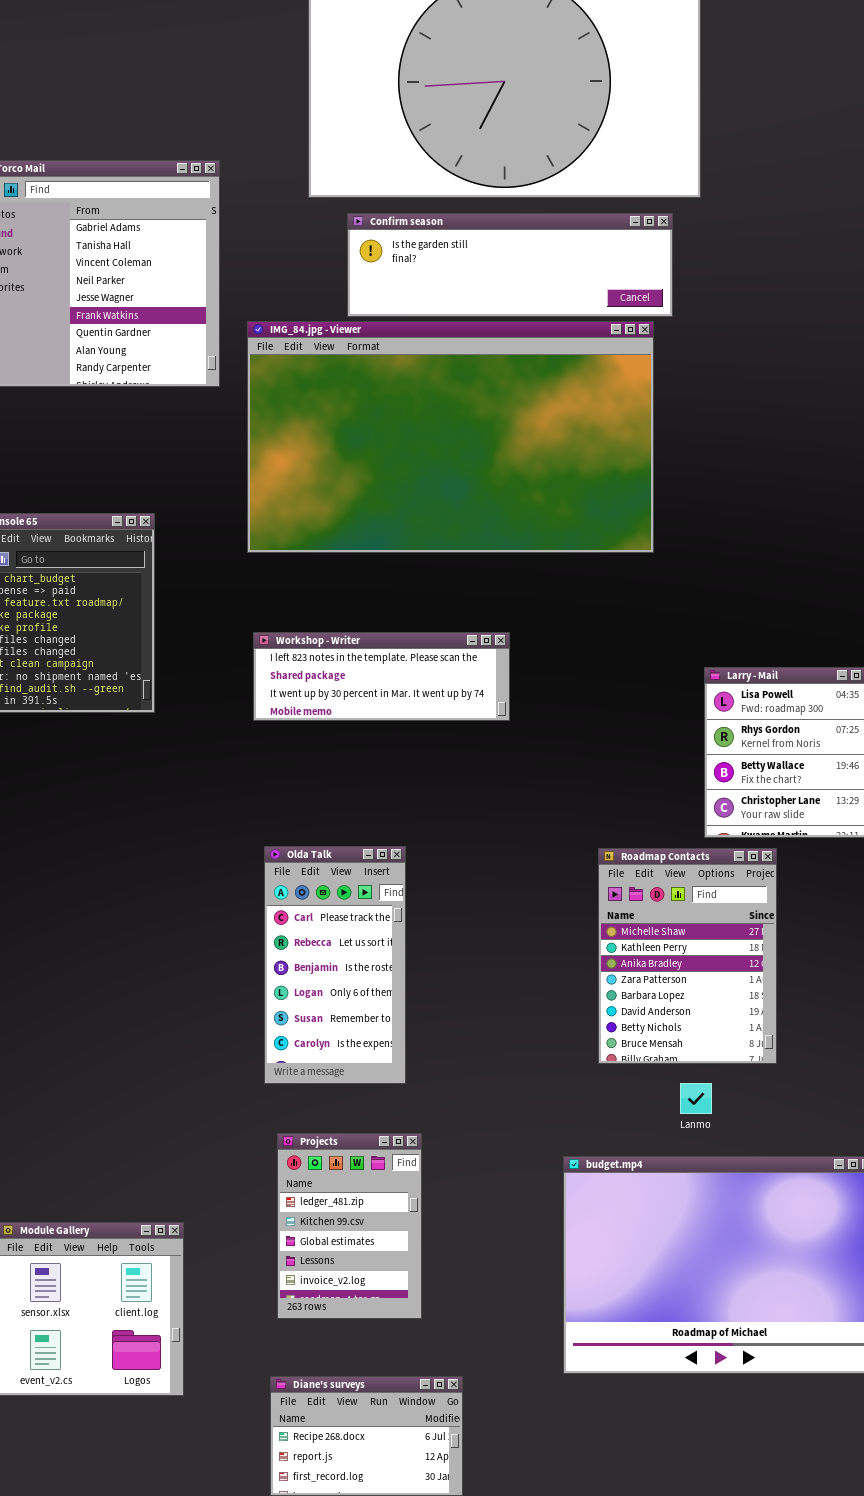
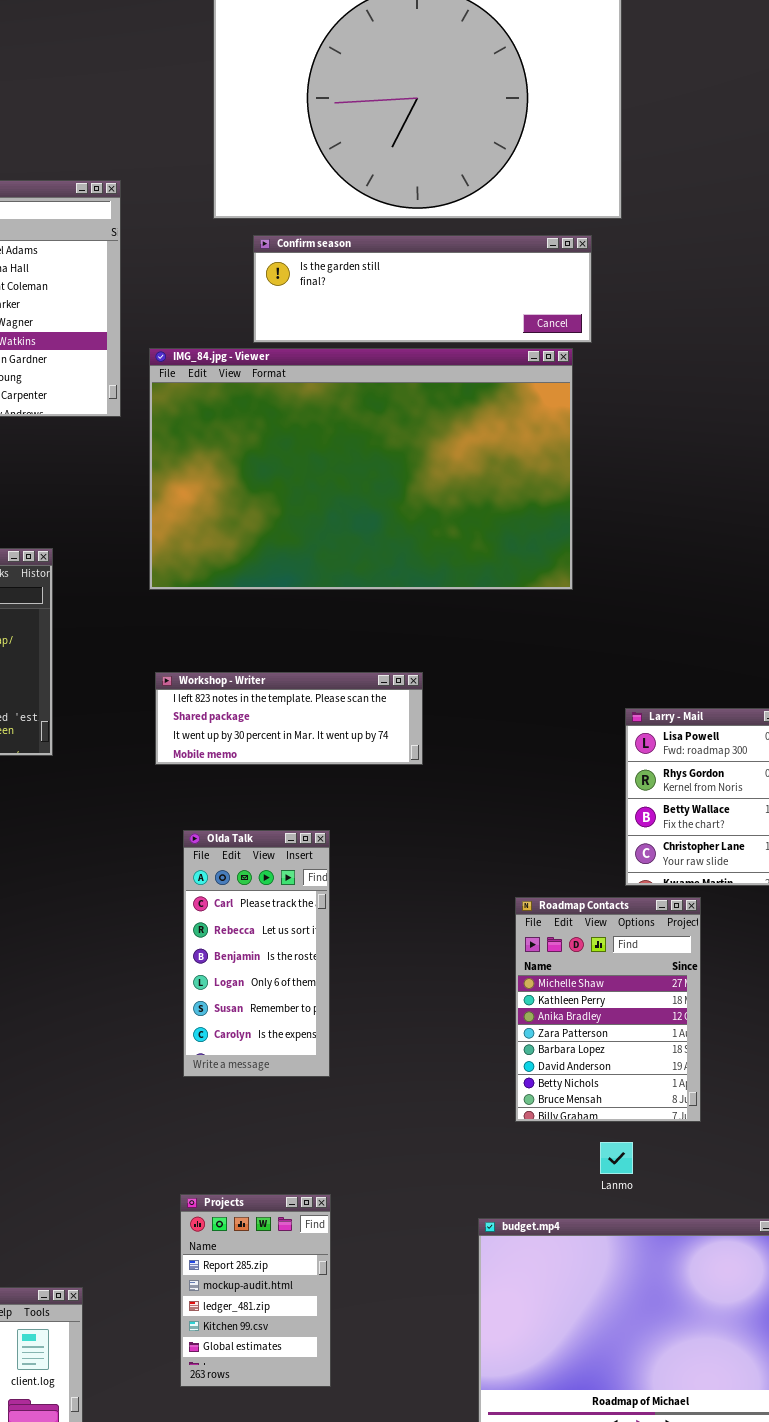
Olda Talk: [264,846,406,1084] -> [183,830,330,1077], moved
Projects: [277,1133,422,1319] -> [180,1194,331,1387], scrolled up 2 rows

